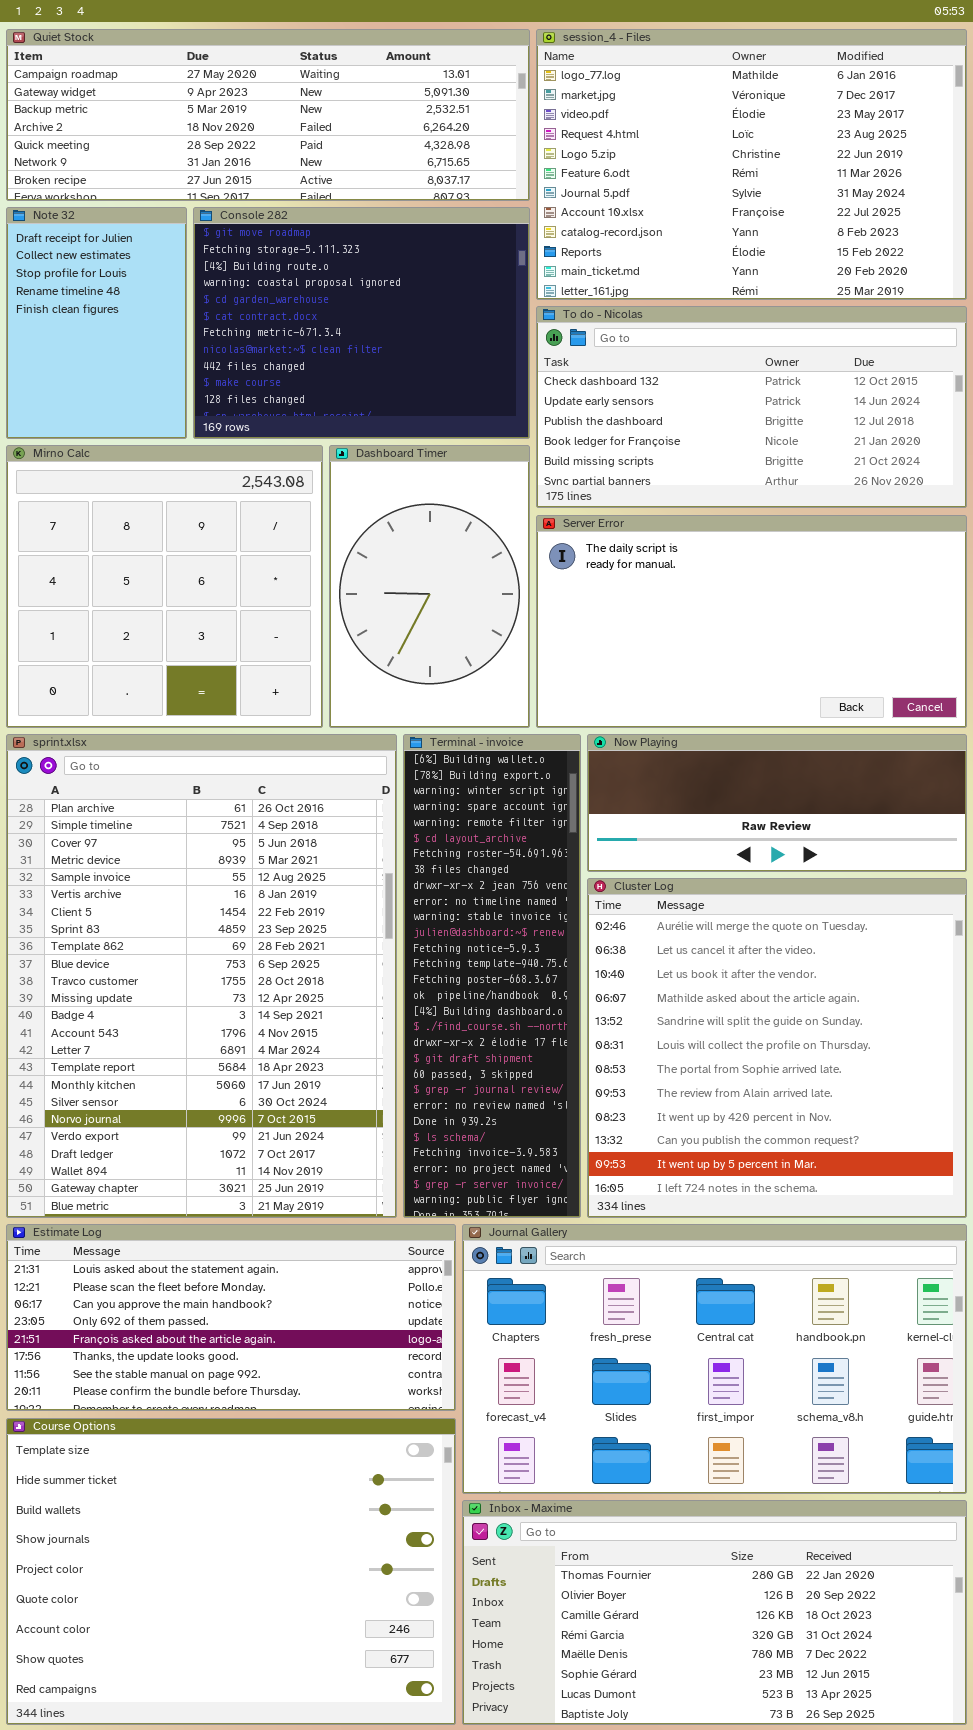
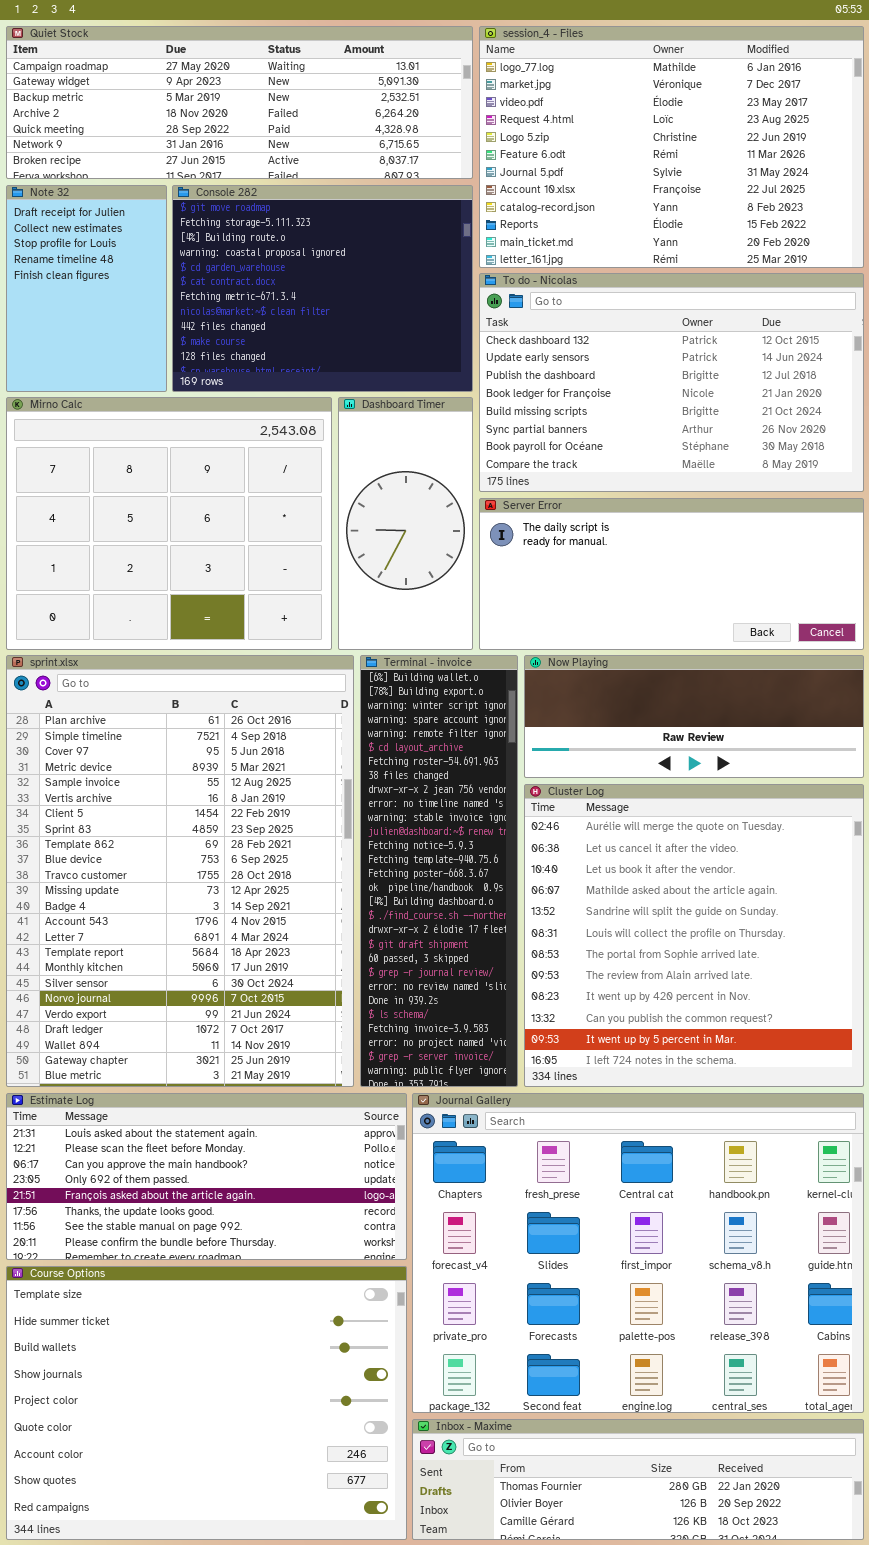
To do - Nicolas: [536,306,967,508] -> [479,273,864,492], resized
Mirno Calc: [6,445,323,728] -> [6,397,332,650], resized
Dashboard Timer: [329,445,530,728] -> [338,397,473,650], resized
Server Error: [536,515,967,728] -> [479,498,864,650], resized
Journal Gallery: [462,1224,967,1494] -> [412,1093,864,1413], resized
Inbox - Maxime: [462,1500,967,1725] -> [412,1419,864,1540], resized

